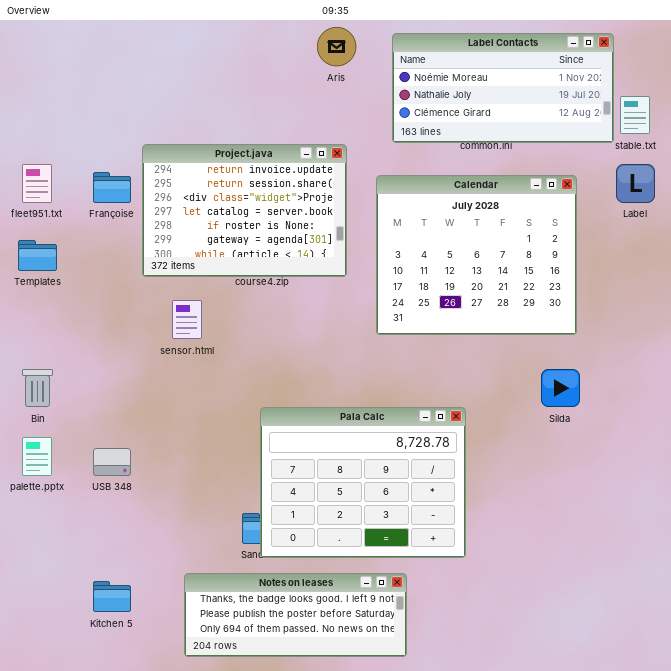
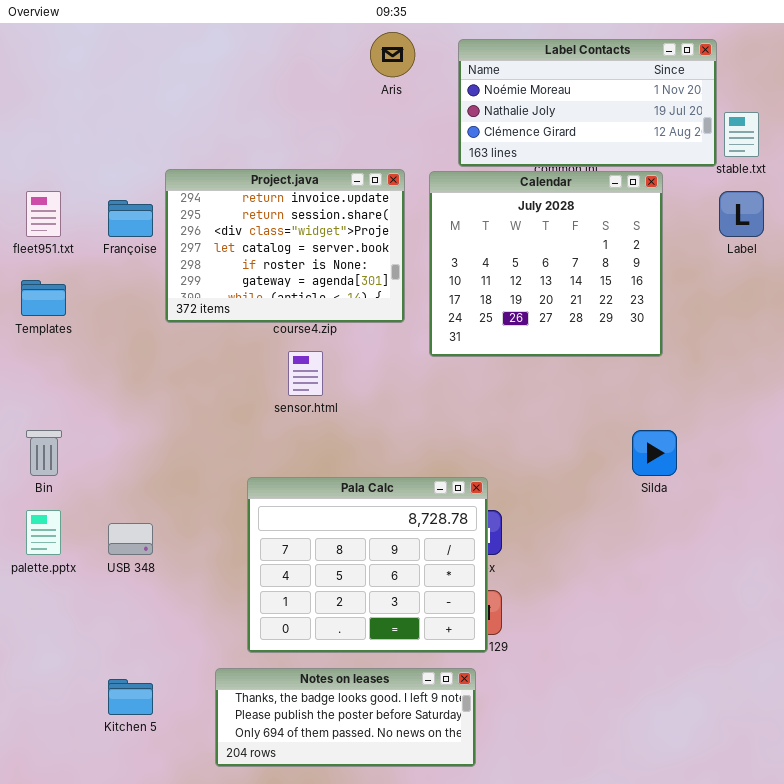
Calendar: [376,175,577,335] -> [429,171,663,357], moved
sensor.html: [172,300,202,339] -> [288,351,323,396], moved
Pala Calc: [260,407,466,558] -> [247,477,488,653], moved

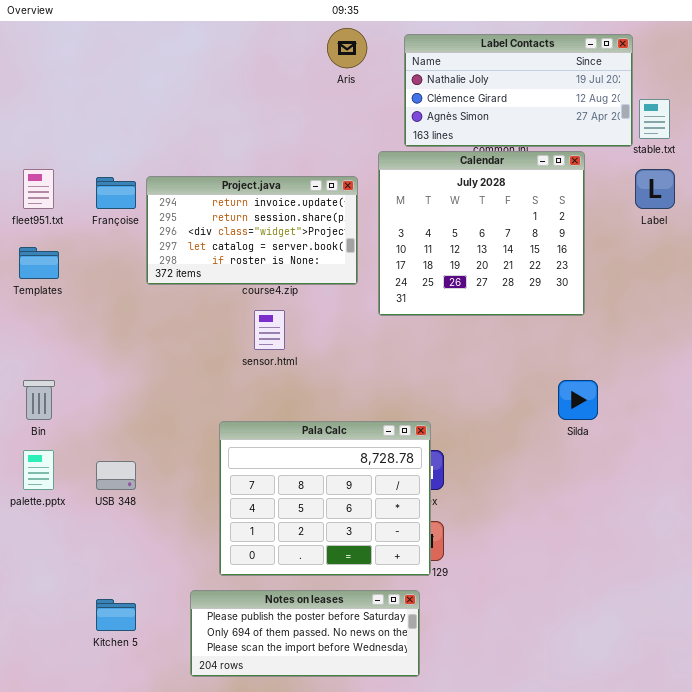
Label Contacts: [458,39,717,167] -> [404,34,633,147], scrolled down 1 row
Project.java: [165,169,405,323] -> [146,176,358,285], resized
Notes on leases: [215,668,476,767] -> [190,590,420,677], scrolled down 1 row

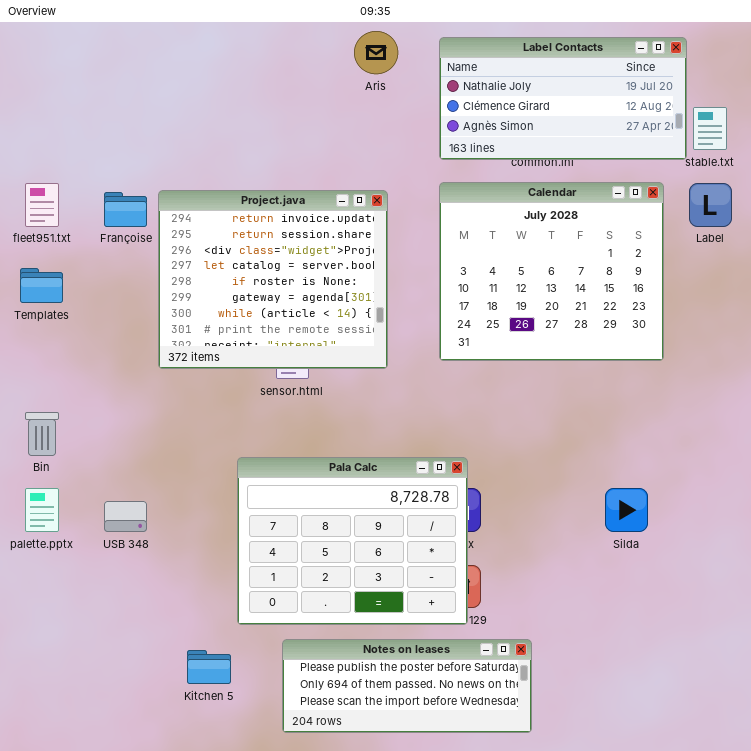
Calendar: [378,151,585,316] -> [439,182,664,361], moved
Project.java: [146,176,358,285] -> [158,190,388,369], resized
Silda: [558,380,598,420] -> [605,488,648,532], moved
Notes on leases: [190,590,420,677] -> [282,639,532,733], moved
Kitchen 5: [96,599,136,631] -> [187,650,231,684], moved

